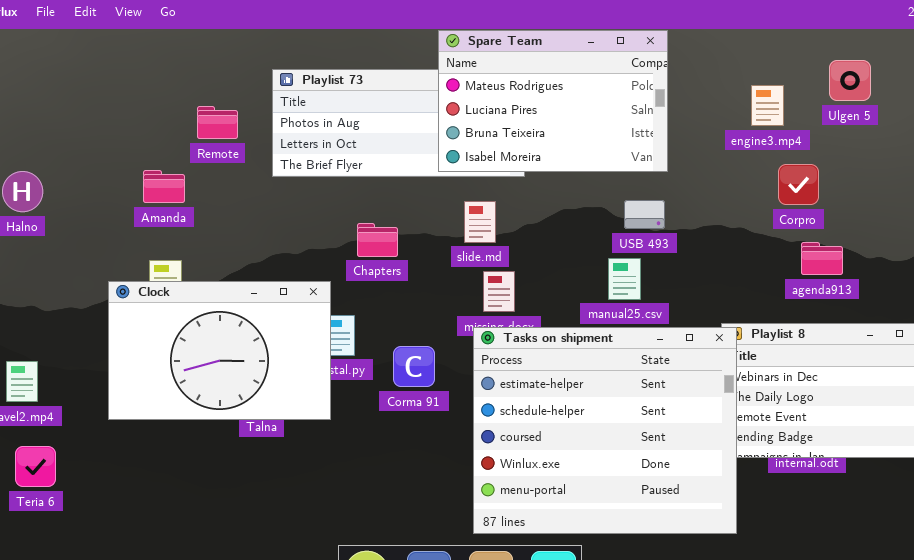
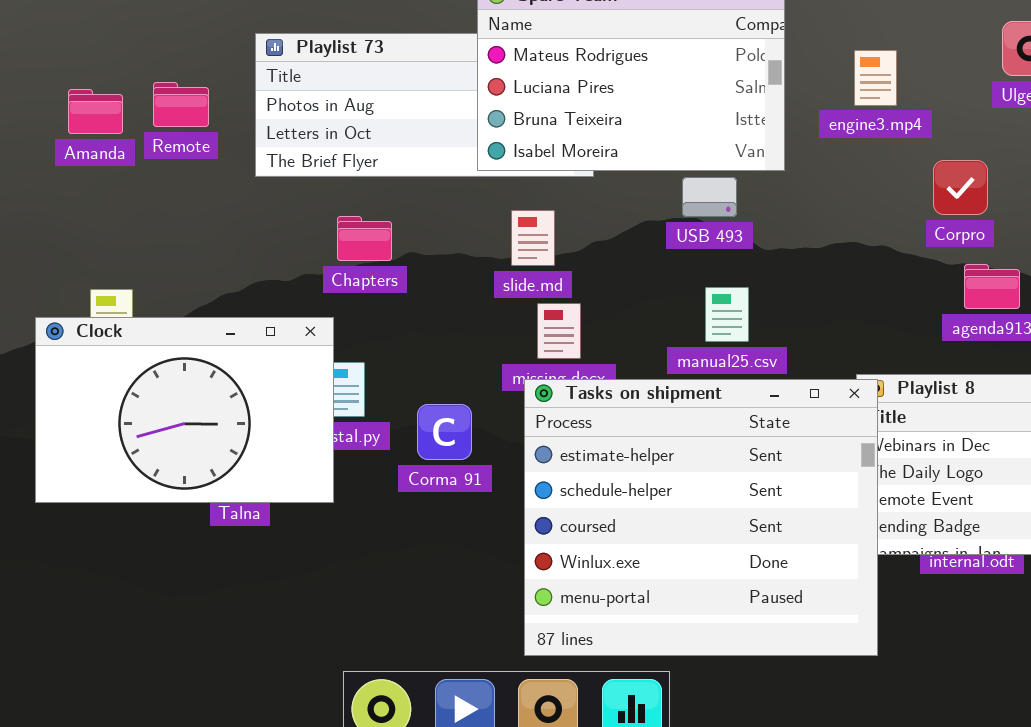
engine3.mp4: [751,85,784,126] -> [854,50,897,106], moved
Amanda: [143,170,185,203] -> [68,89,123,134], moved
USB 493: [624,200,665,229] -> [682,177,737,217], moved
Chapters: [357,223,398,257] -> [337,216,392,261], moved

